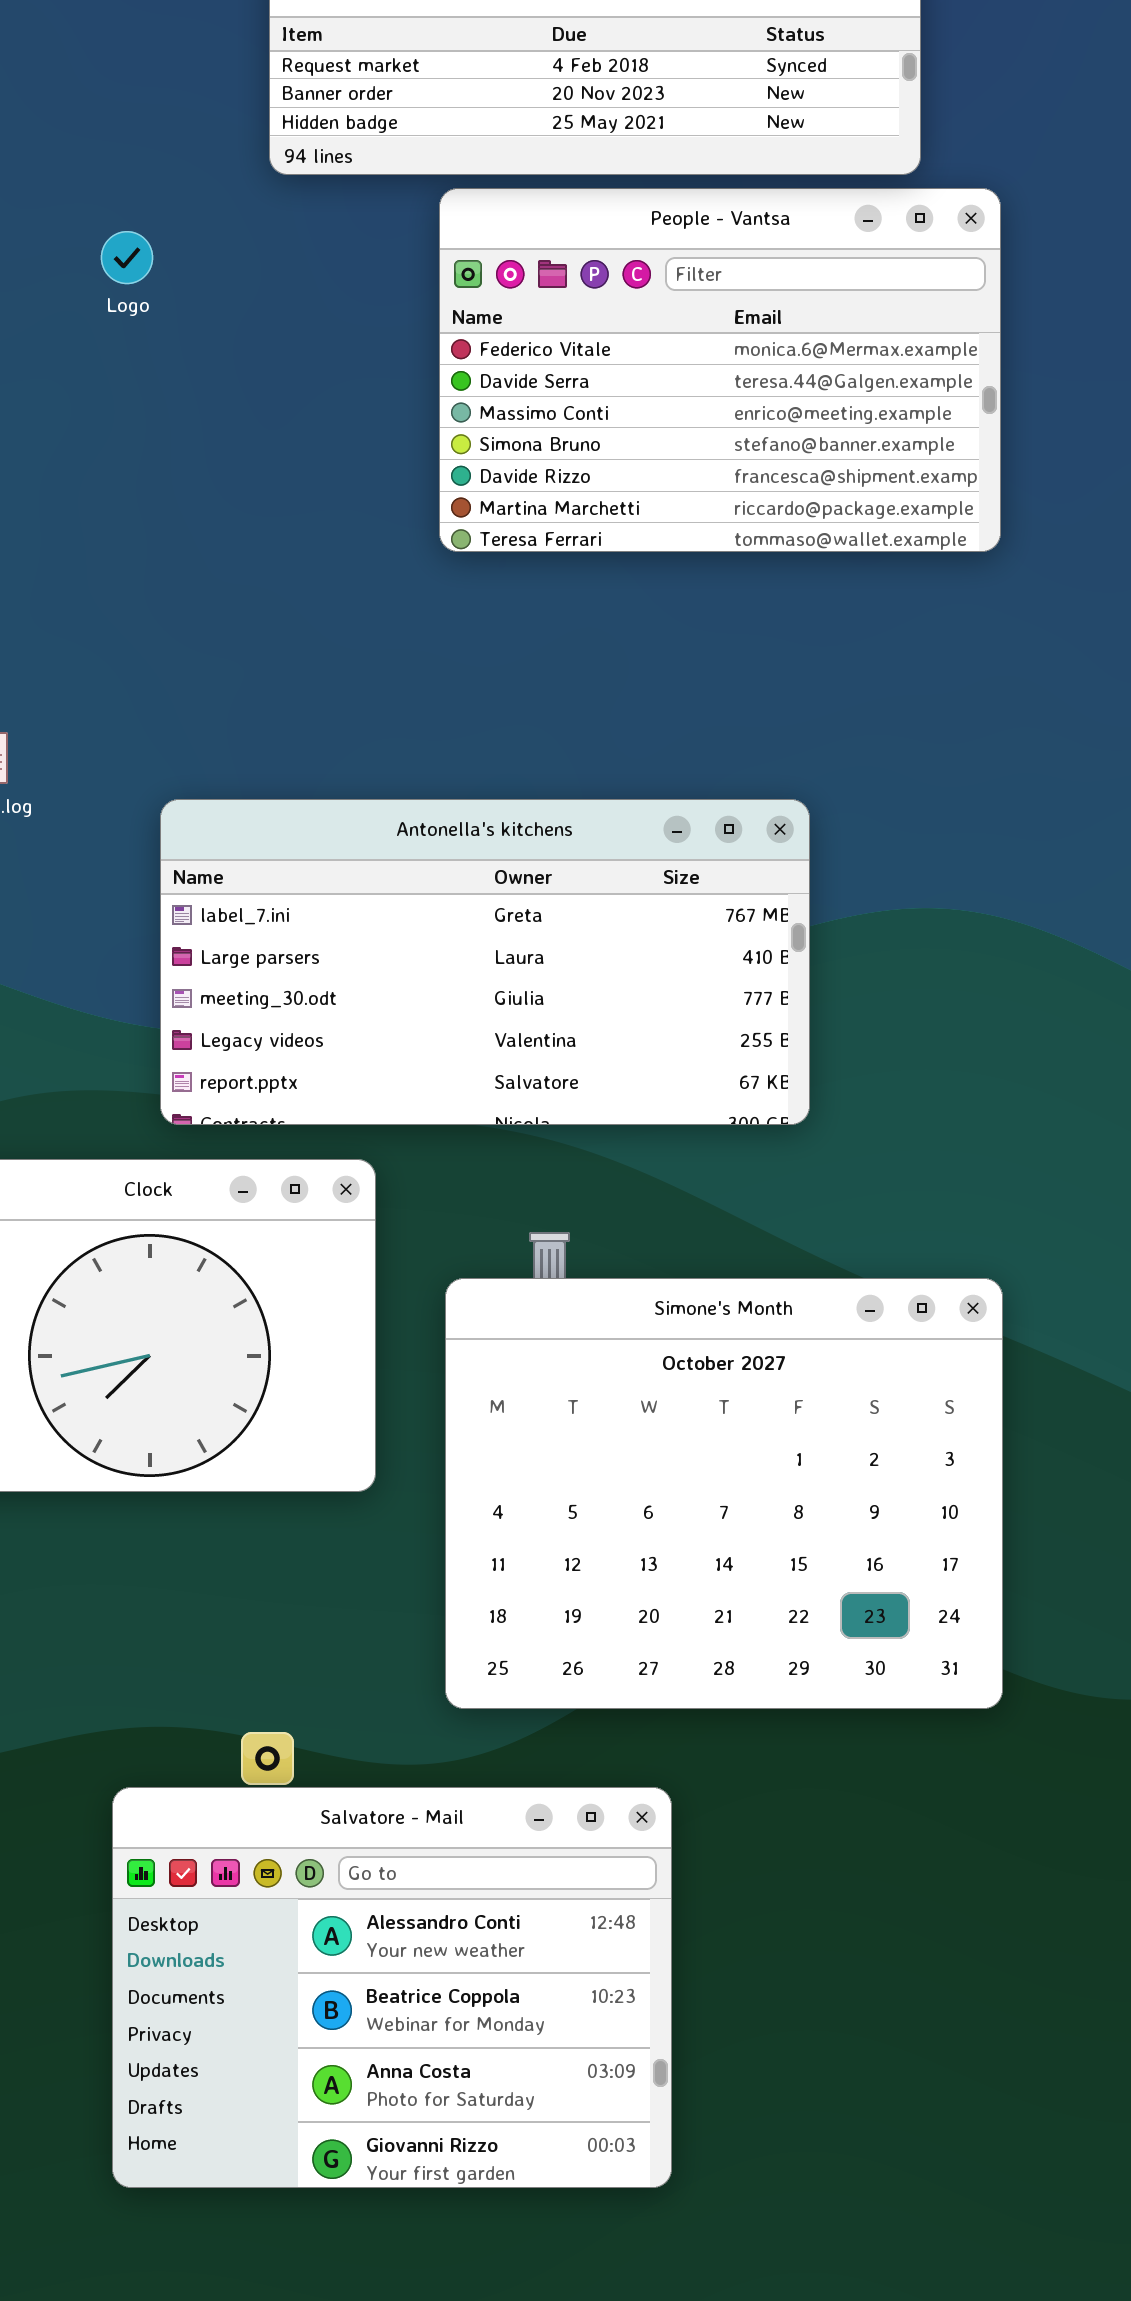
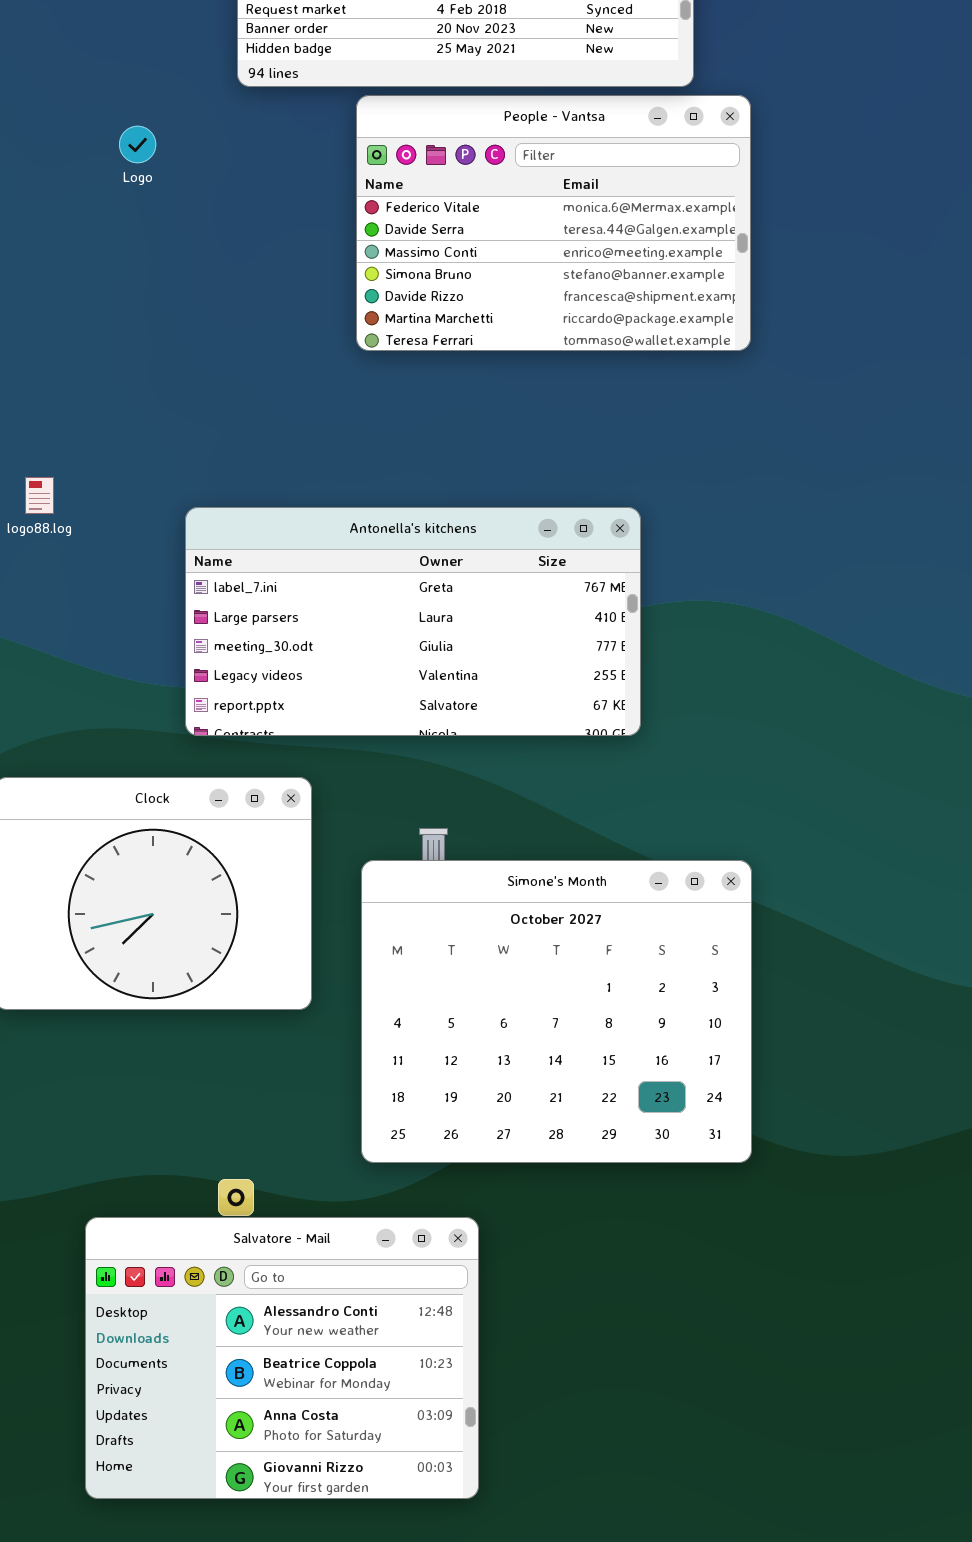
Antonella's kitchens: [160,799,810,1125] -> [185,507,641,736], moved
Salvatore - Mail: [112,1787,672,2188] -> [85,1217,479,1499], moved

